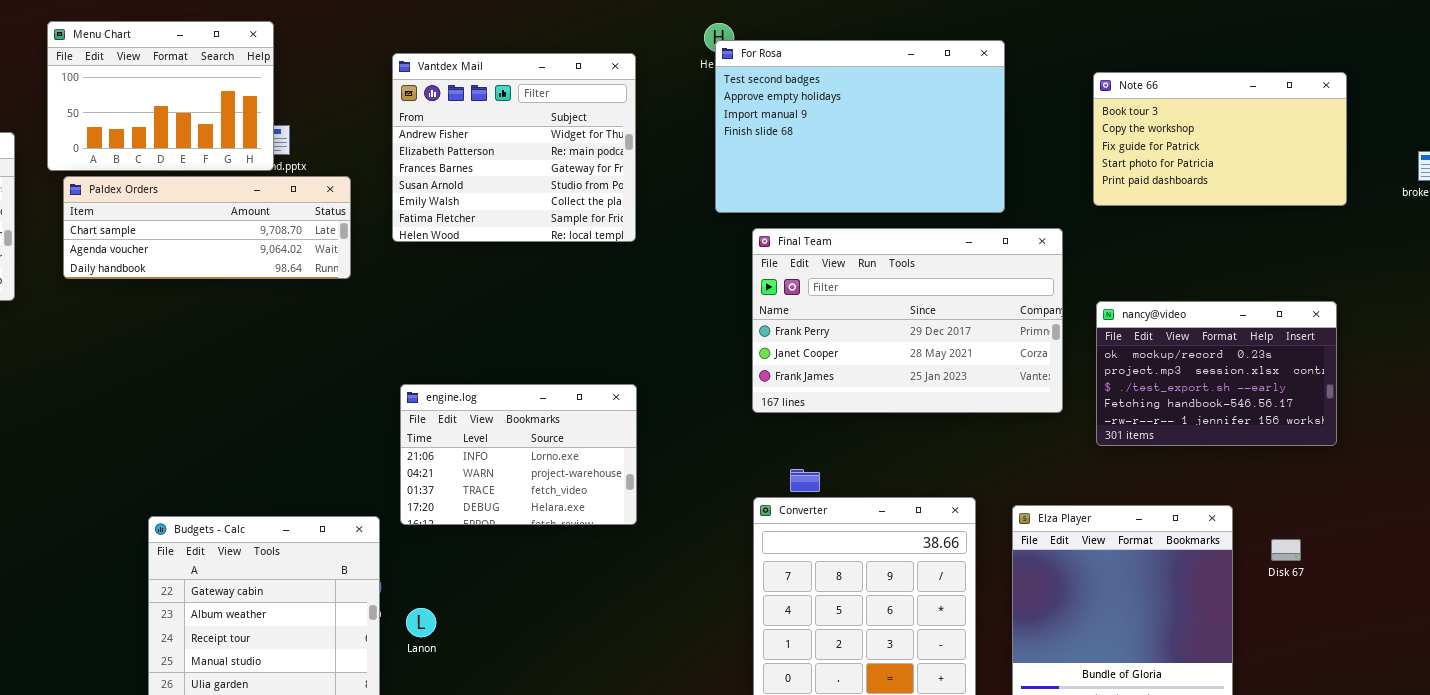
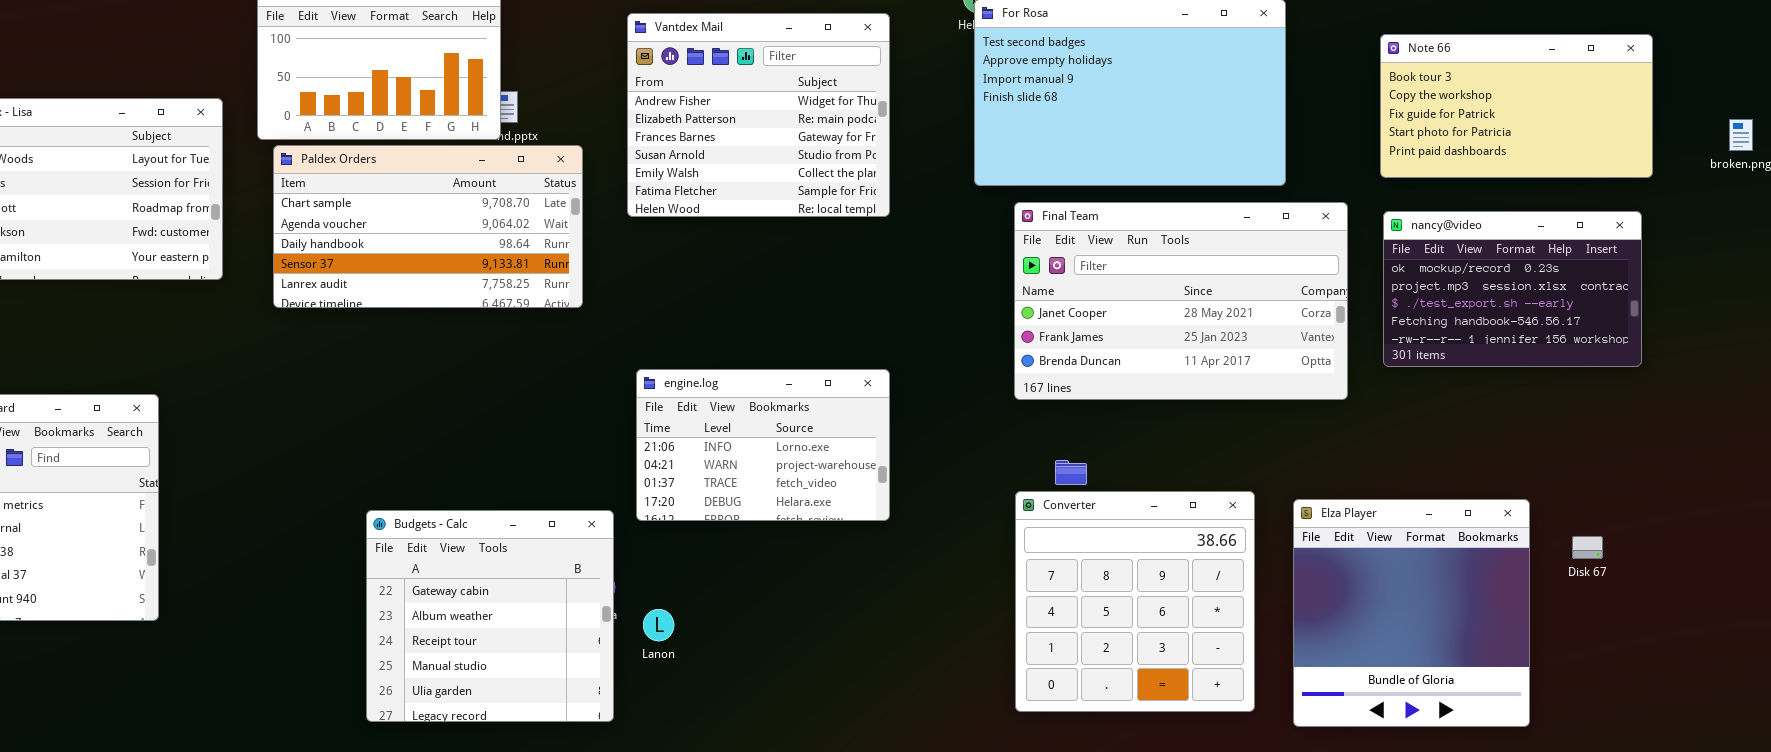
Paldex Orders: [63,176,351,279] -> [273,145,583,308], resized
Final Team: [752,228,1063,413] -> [1014,202,1348,400], scrolled down 1 row
nancy@video: [1096,301,1337,446] -> [1383,211,1642,367], moved

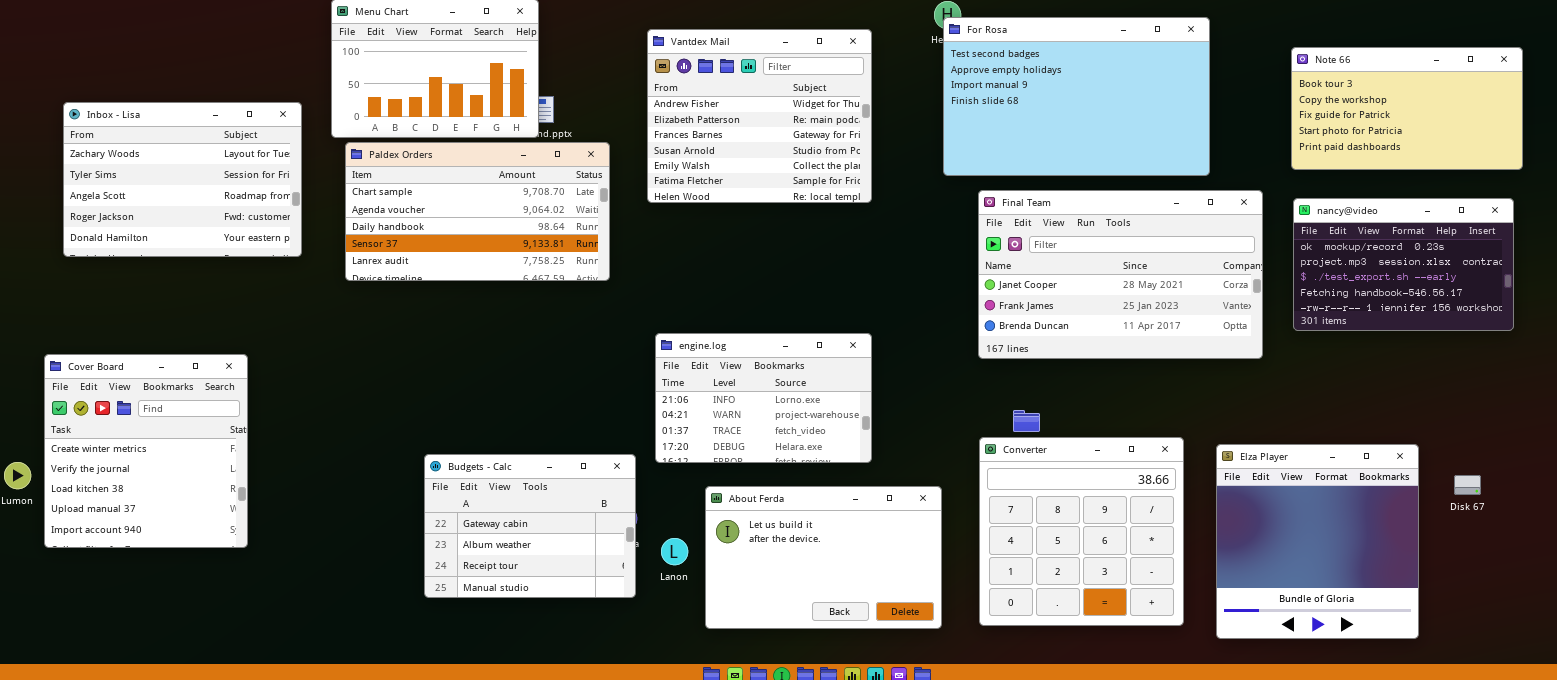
Budgets - Calc: [366,510,614,722] -> [424,454,636,598], resized
About Ferda: none -> [705,486,942,629], opened

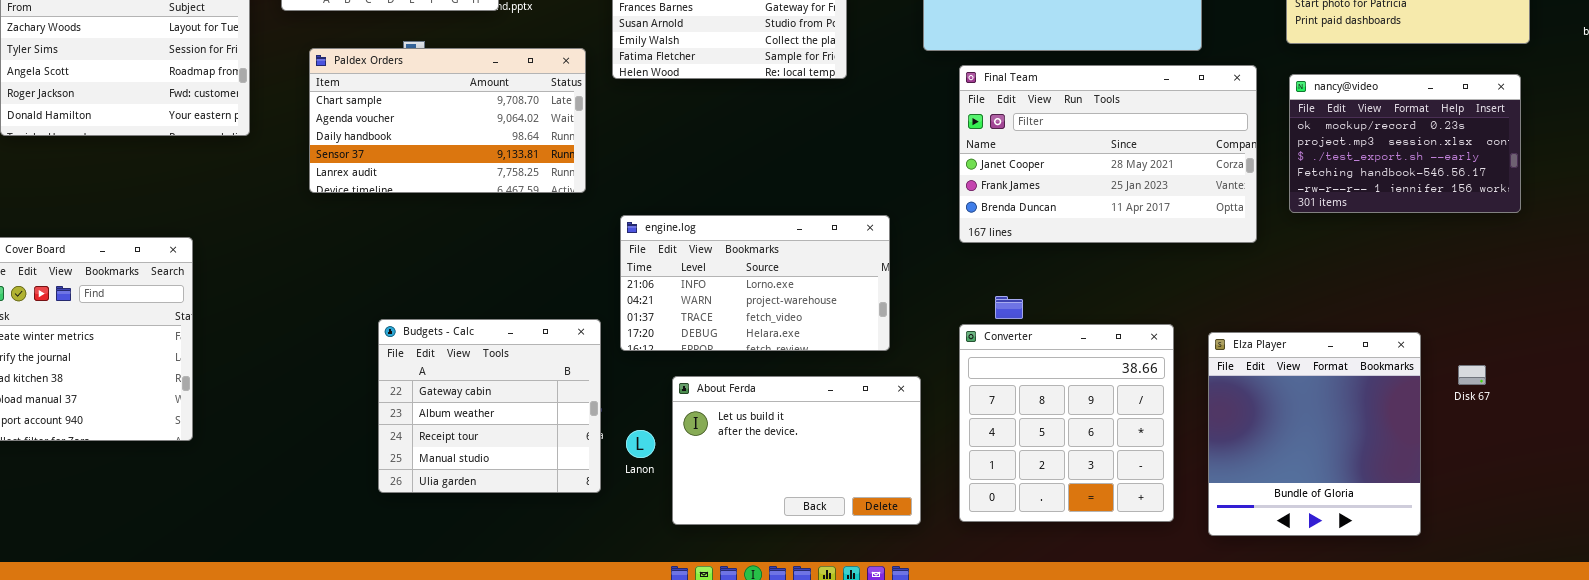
Paldex Orders: [345,142,610,281] -> [309,48,586,193], moved
engine.log: [655,333,872,463] -> [620,215,890,351], resized
Budgets - Calc: [424,454,636,598] -> [378,319,601,493], resized

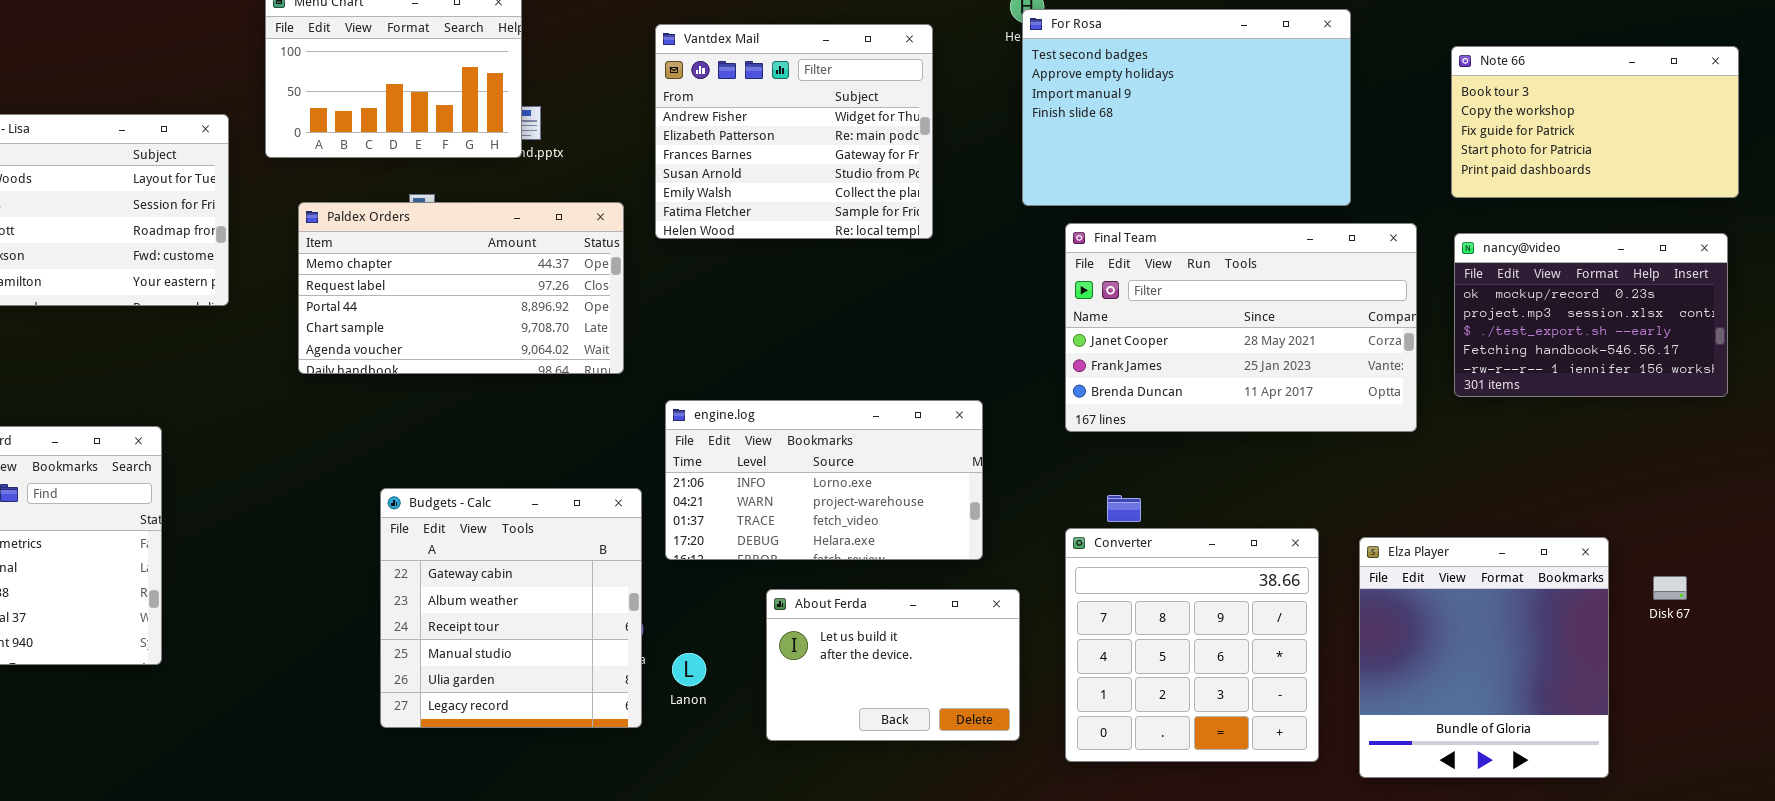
Paldex Orders: [309,48,586,193] -> [298,202,624,374], scrolled up 3 rows
Budgets - Calc: [378,319,601,493] -> [380,488,642,728], resized
About Ferda: [672,376,921,525] -> [766,589,1020,741], resized

